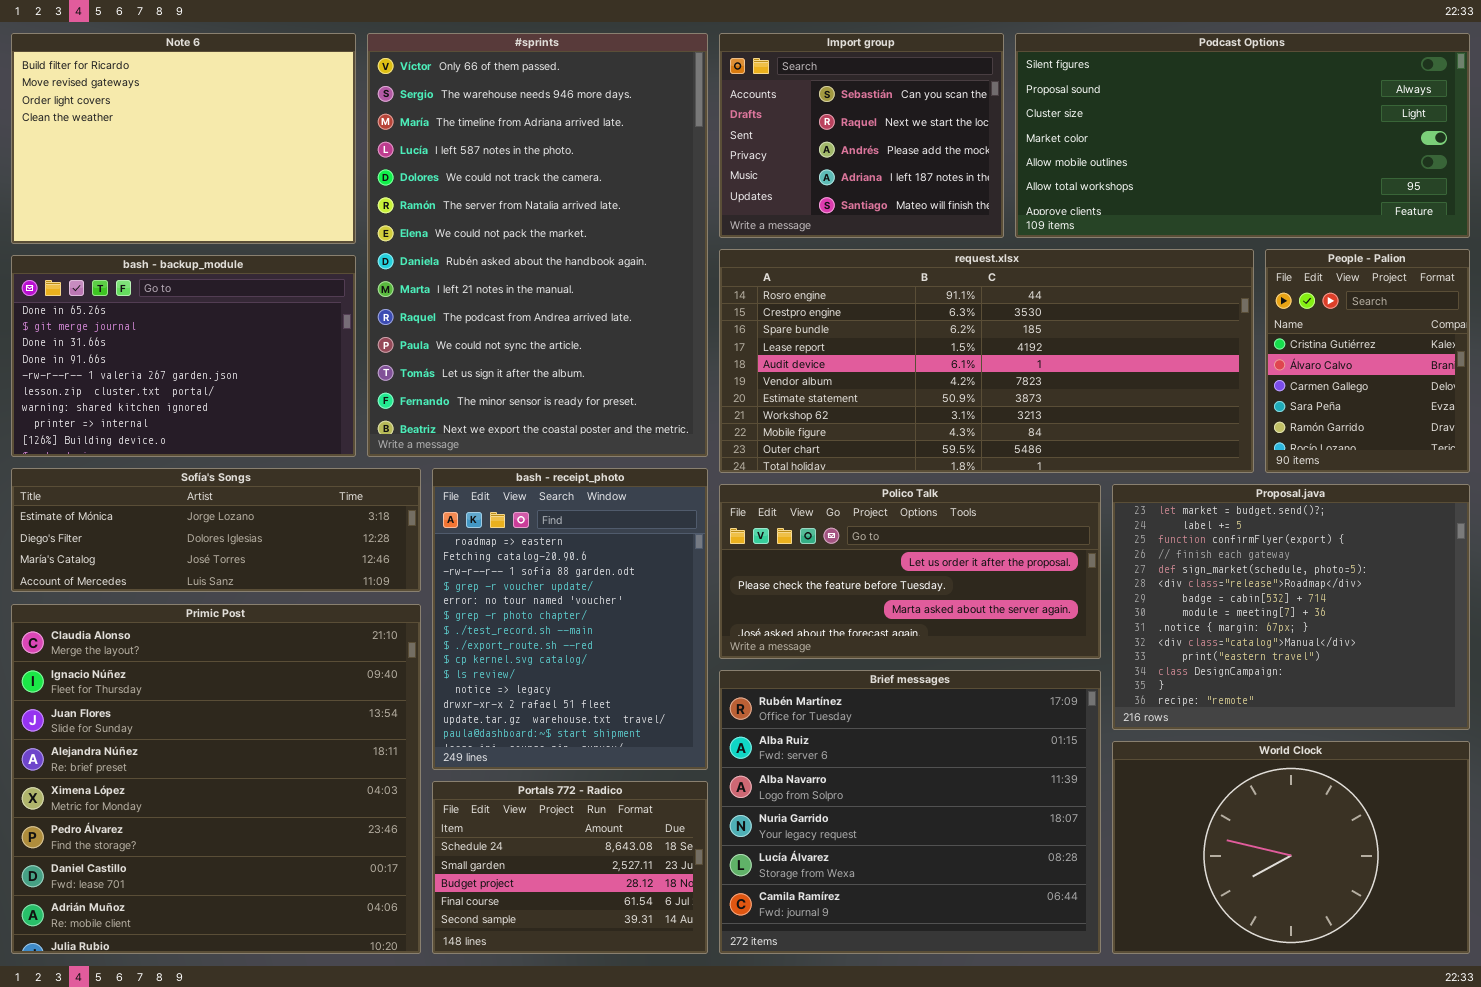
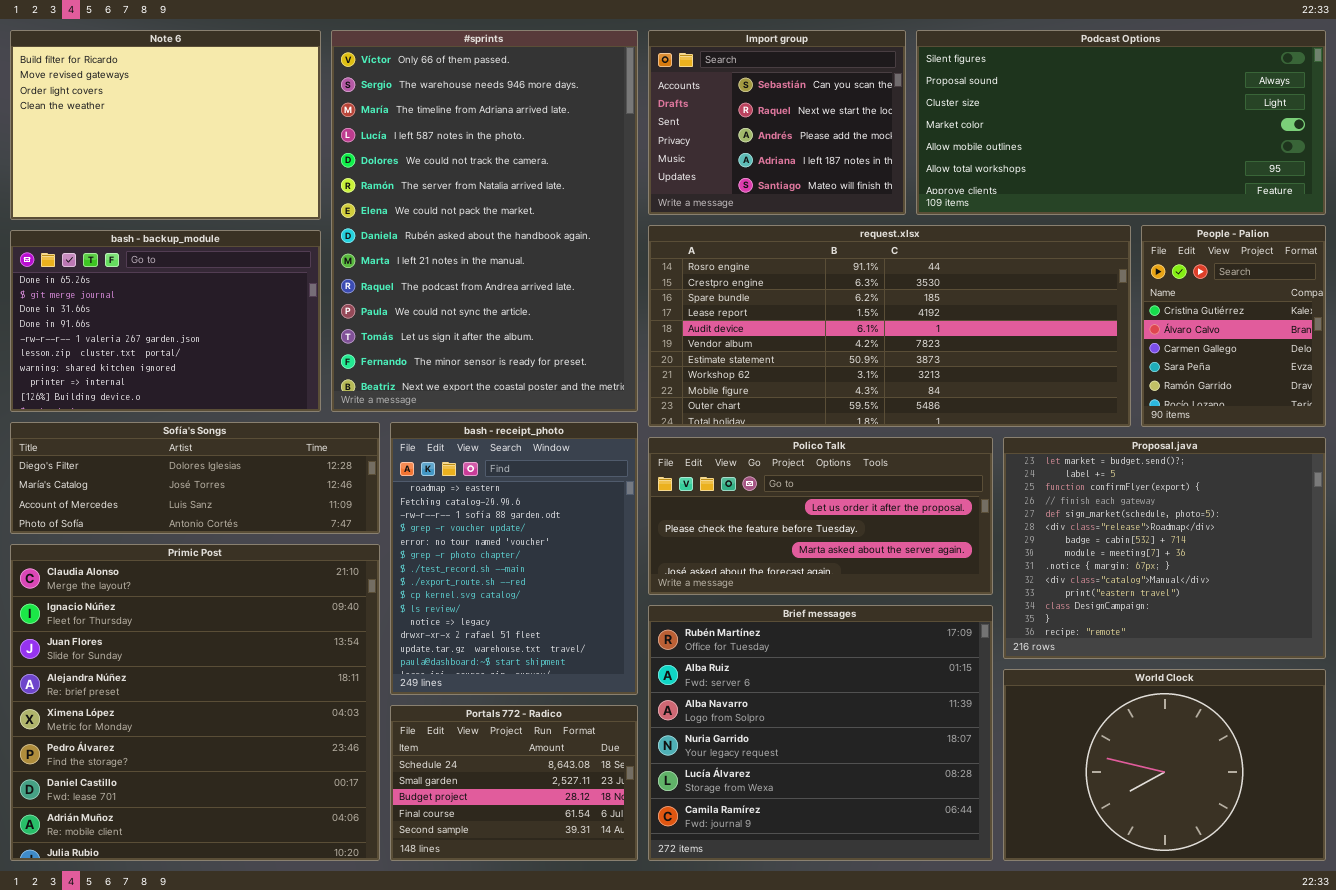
Sofía's Songs: [11,468,421,592] -> [10,422,380,534], scrolled down 1 row

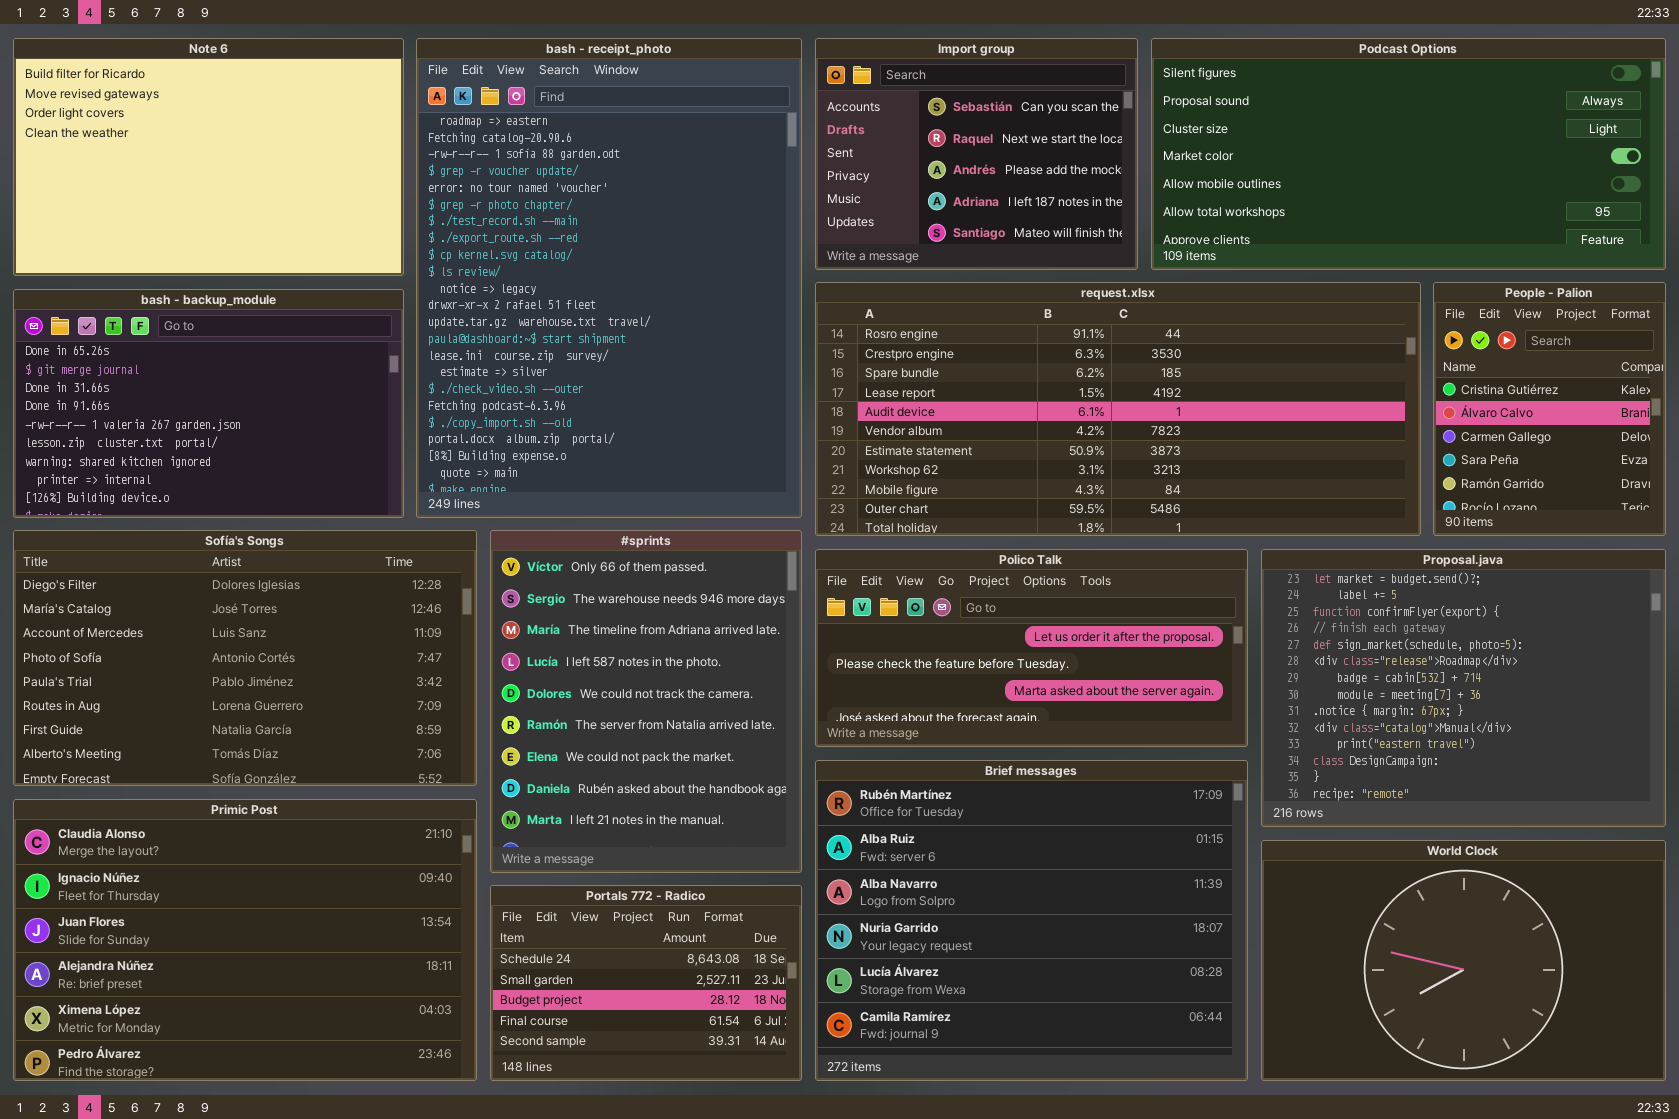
#sprints: [331,30,638,412] -> [490,530,802,873], moved, resized
Sofía's Songs: [10,422,380,534] -> [13,530,477,786], resized
bash - receipt_photo: [390,422,638,695] -> [416,38,802,518], moved, resized
Primic Post: [10,544,380,861] -> [13,799,477,1081], resized

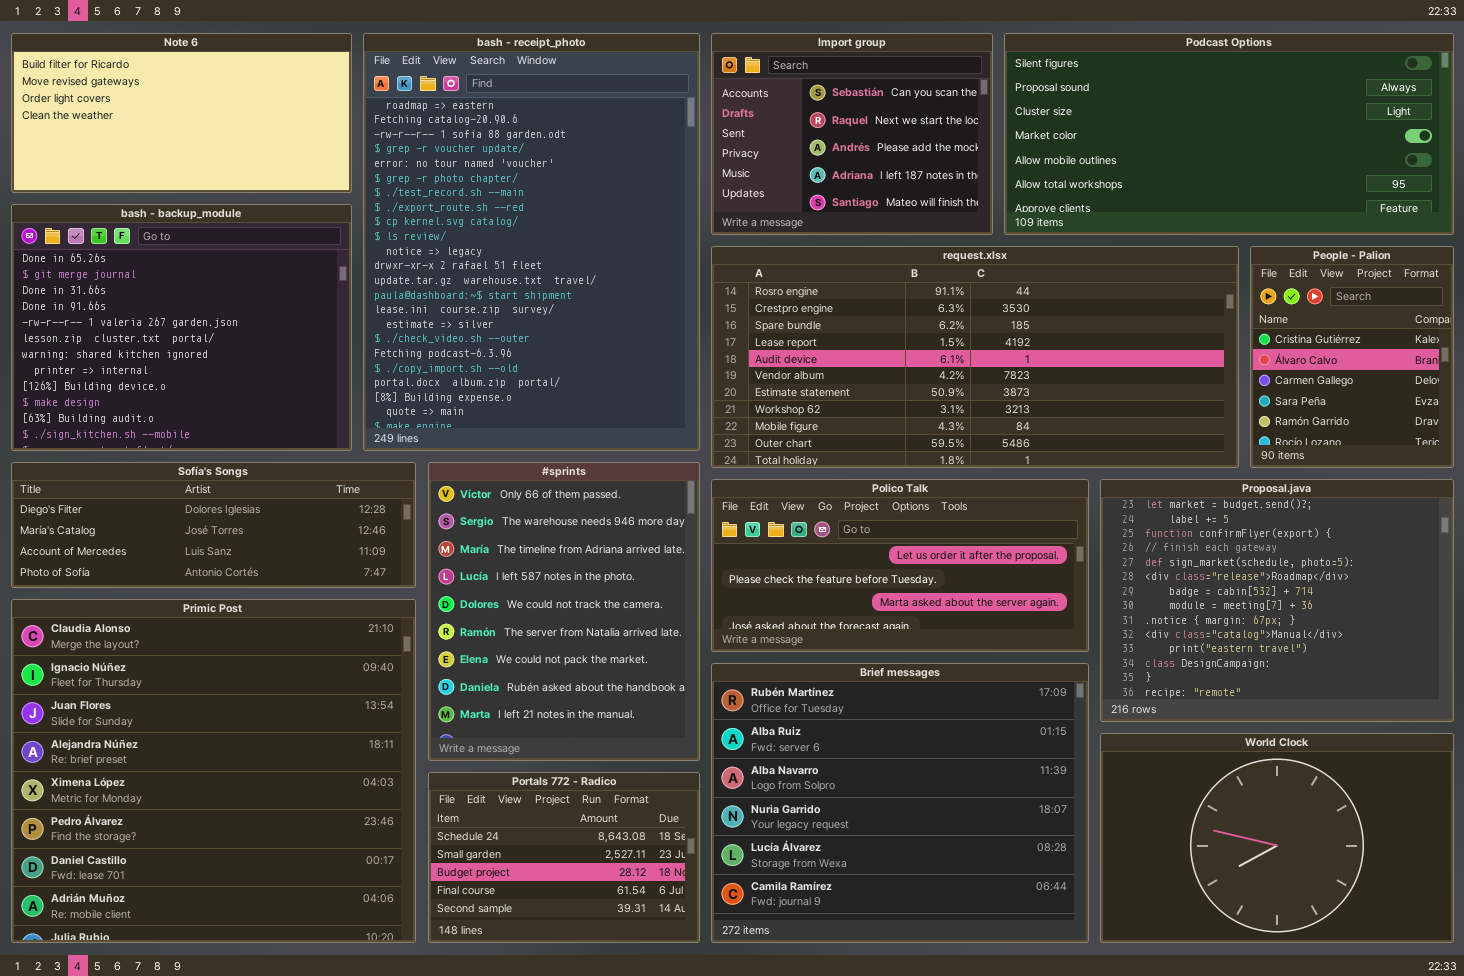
Note 6: [13,38,404,276] -> [11,33,352,193], resized
bash - backup_module: [13,289,404,518] -> [11,204,352,451], resized
Sofía's Songs: [13,530,477,786] -> [11,462,416,588], resized
Primic Post: [13,799,477,1081] -> [11,599,416,943], resized

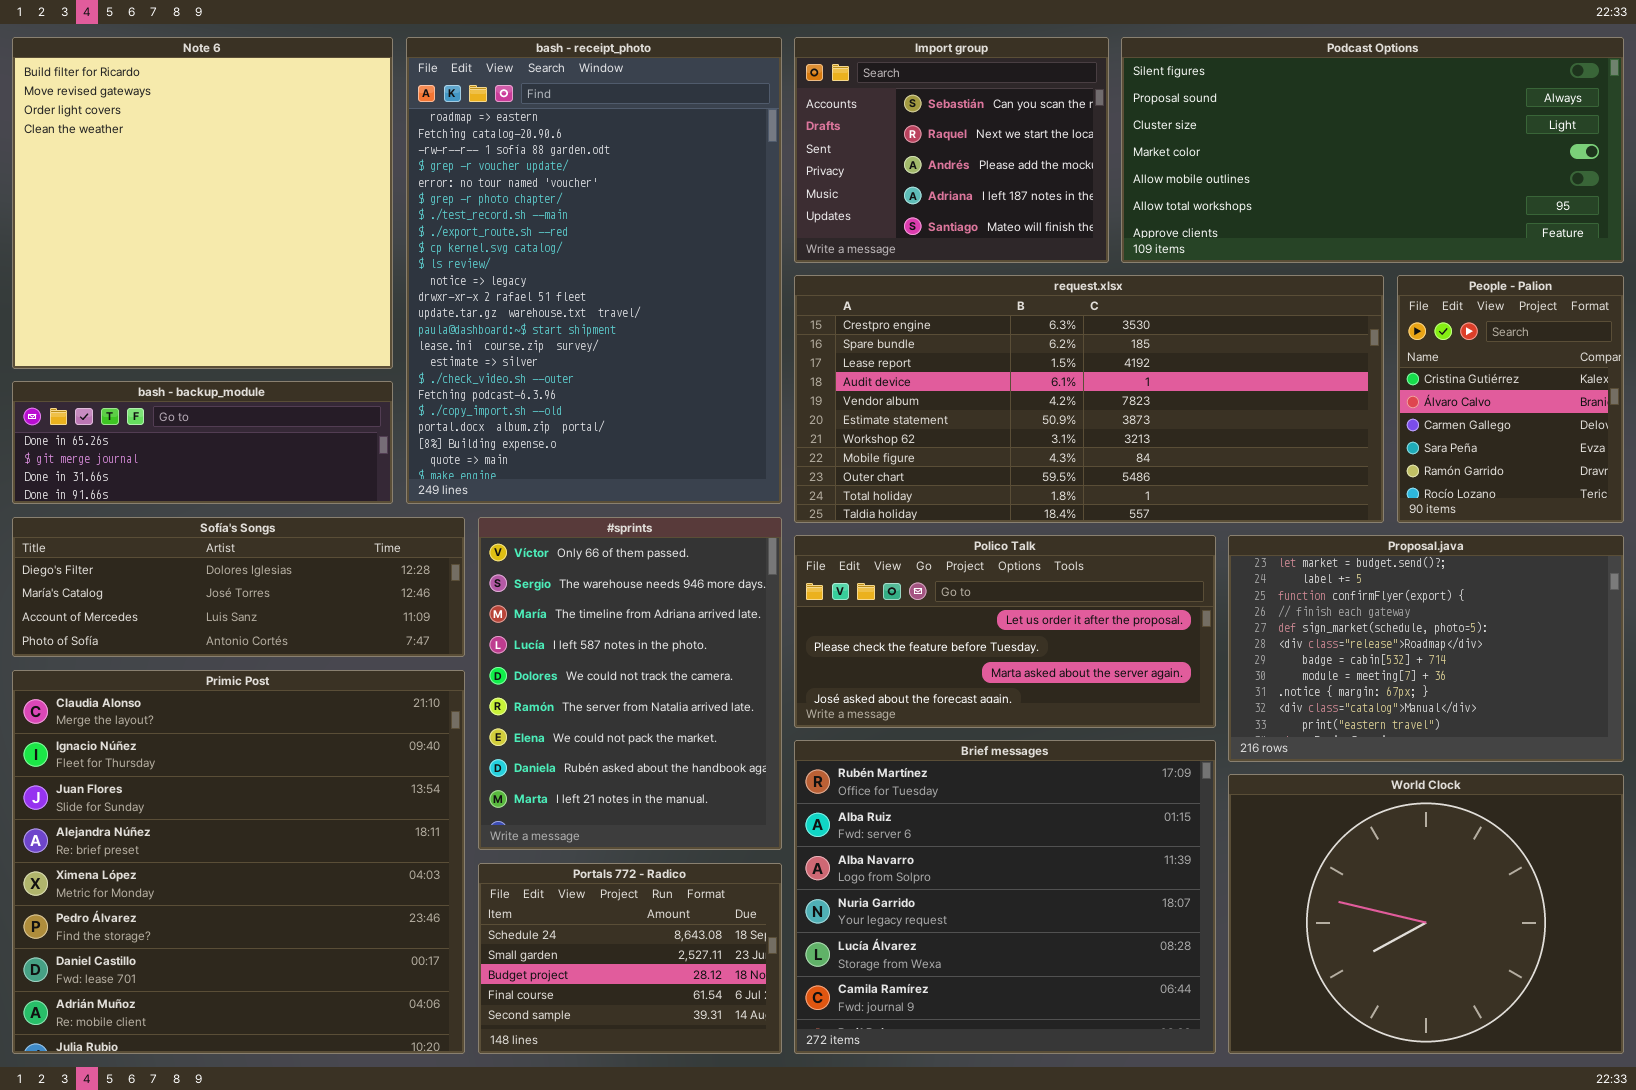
Note 6: [11,33,352,193] -> [12,37,393,369], resized
bash - backup_module: [11,204,352,451] -> [12,381,393,504], resized
request.xlsx: [711,246,1239,468] -> [794,275,1384,523], scrolled down 1 row
Proposal.java: [1100,479,1454,722] -> [1228,535,1624,762], resized
World Clock: [1100,733,1454,943] -> [1228,774,1624,1054], resized

